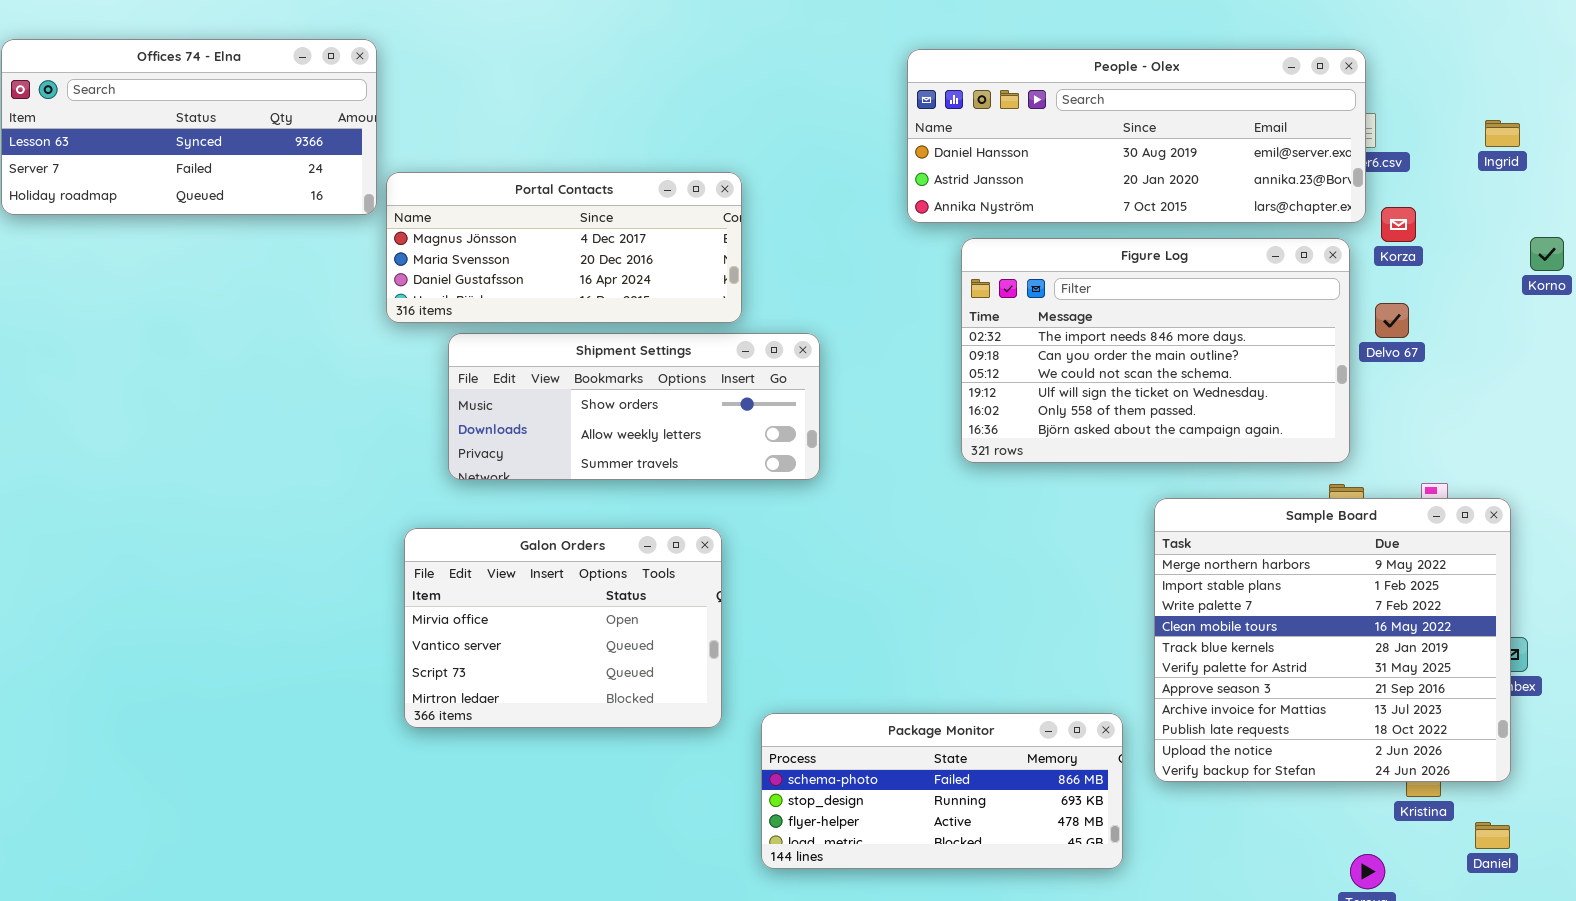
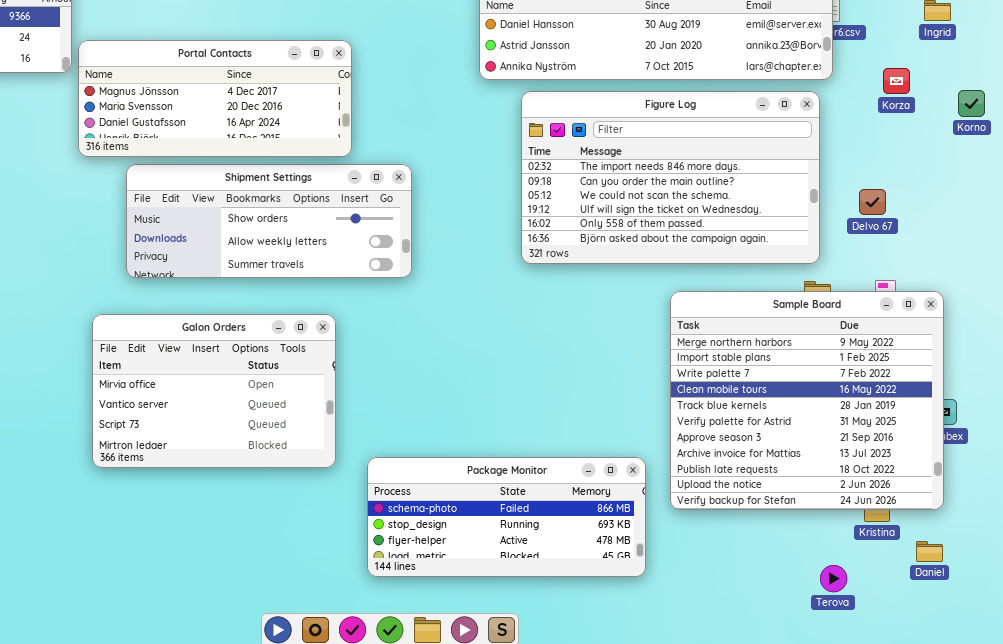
Korza: [1381,207,1416,242] -> [883,68,910,94], moved
Delvo 67: [1375,303,1409,338] -> [859,189,886,215], moved

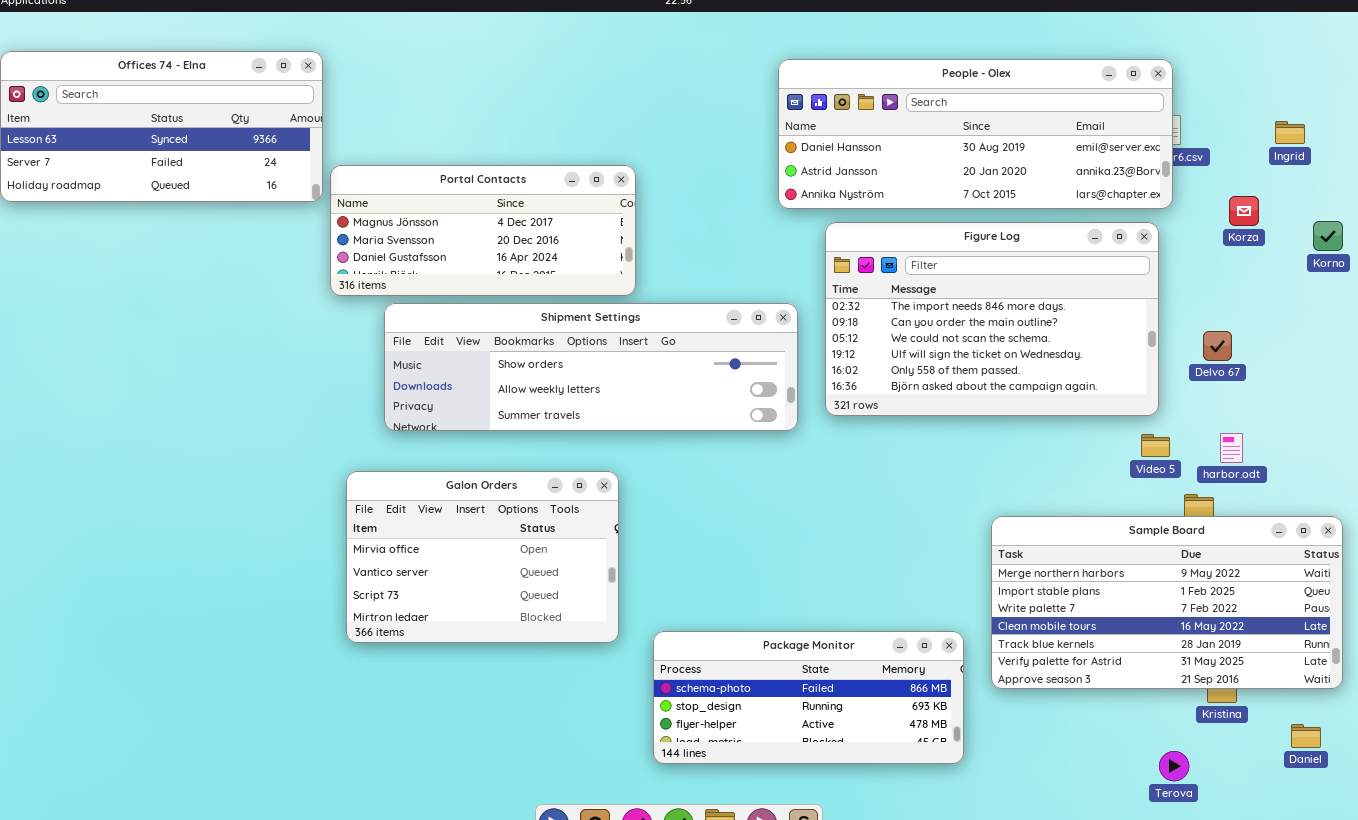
Shipment Settings: [126,164,412,278] -> [384,303,798,431], resized
Sample Board: [670,291,944,510] -> [991,516,1343,689], resized
Daniel: [916,541,943,562] -> [1291,724,1321,748], moved

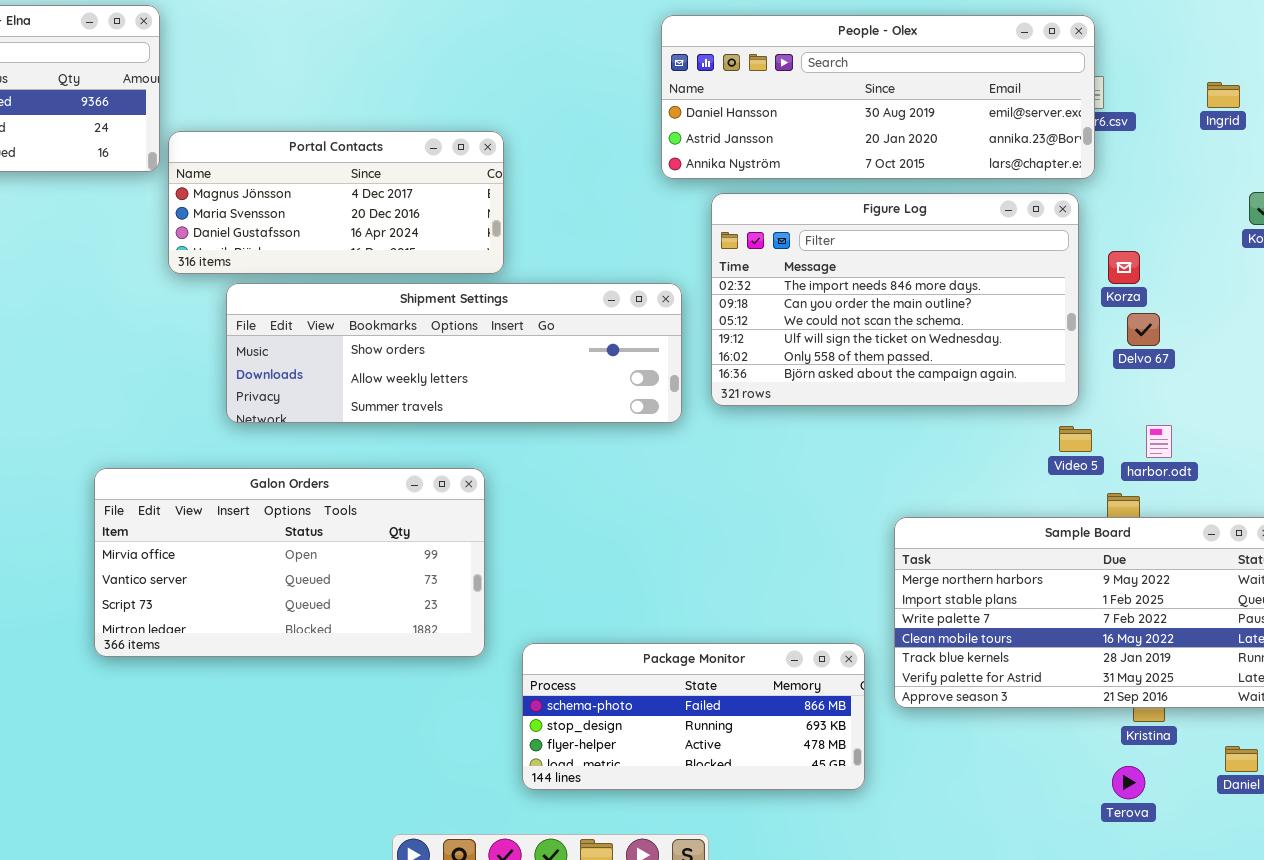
Korza: [1229,196,1259,226] -> [1108,251,1140,284], moved
Galon Orders: [346,471,619,643] -> [94,468,485,657], resized
Terova: [1159,751,1189,781] -> [1112,766,1145,799], moved

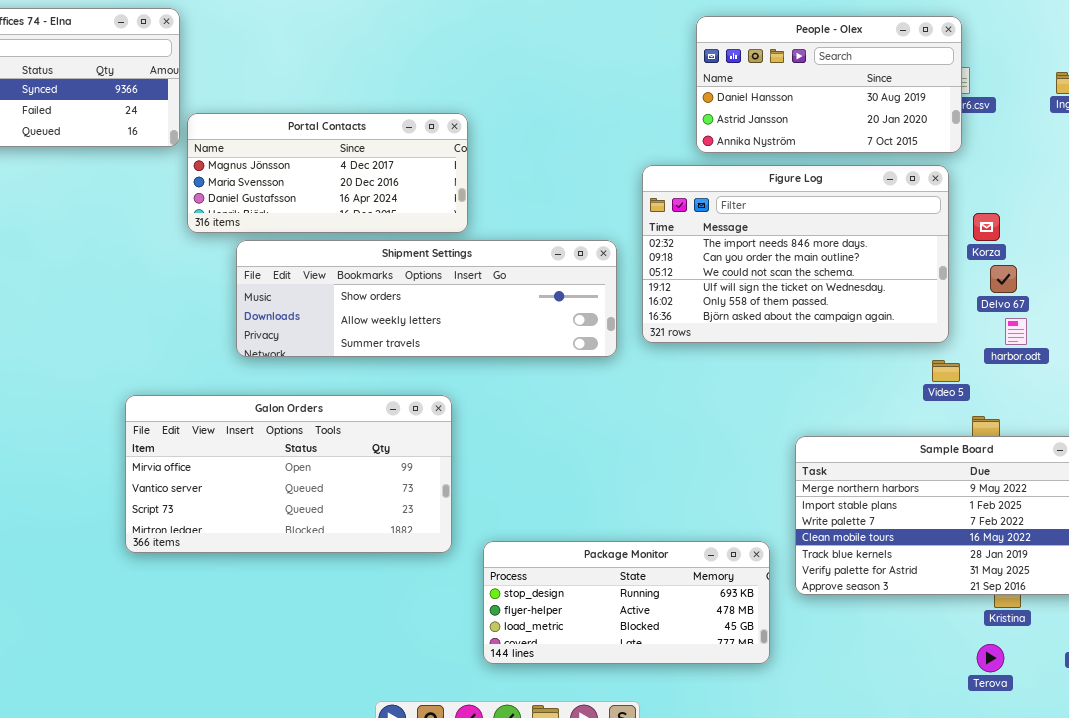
People - Olex: [661,15,1095,179] -> [696,16,962,153], resized
harbor.odt: [1146,425,1172,458] -> [1005,318,1027,345], moved
Package Monitor: [522,643,865,790] -> [483,541,770,664], scrolled down 1 row

